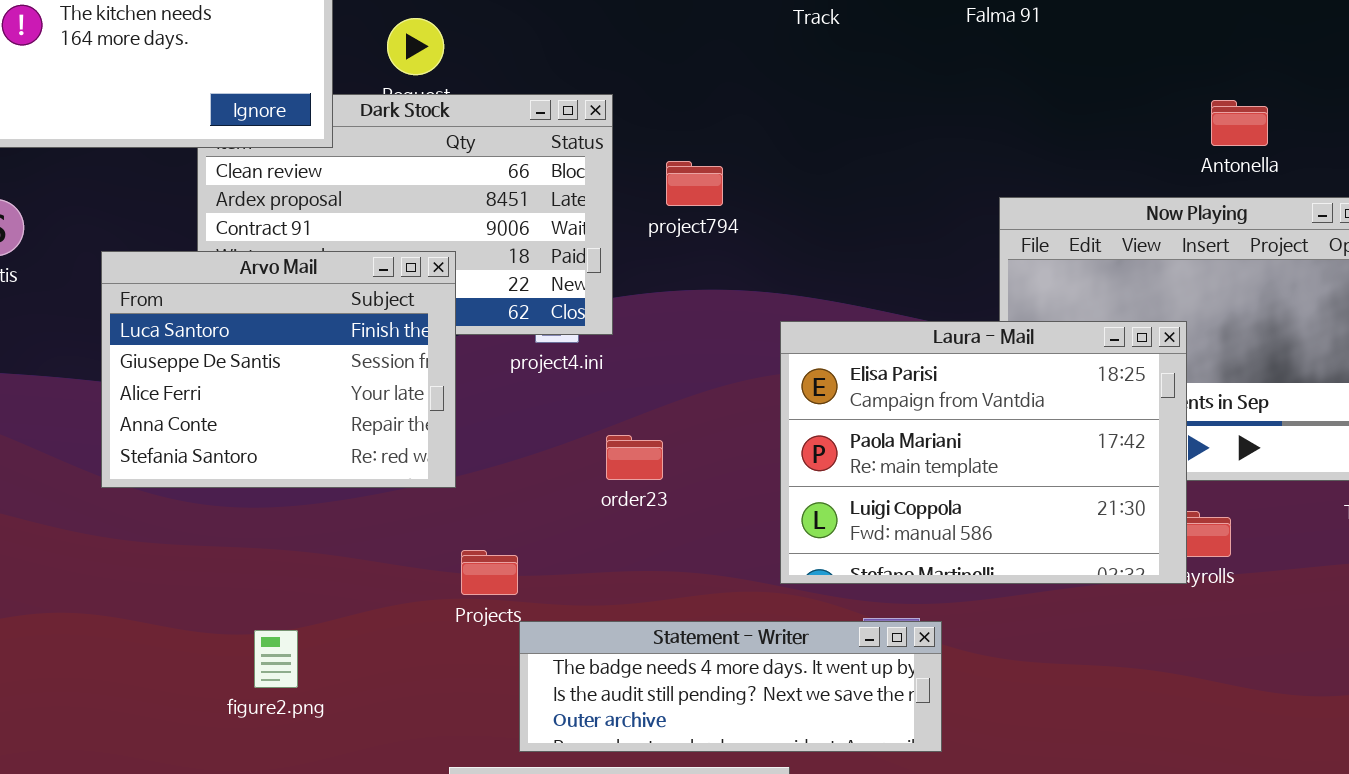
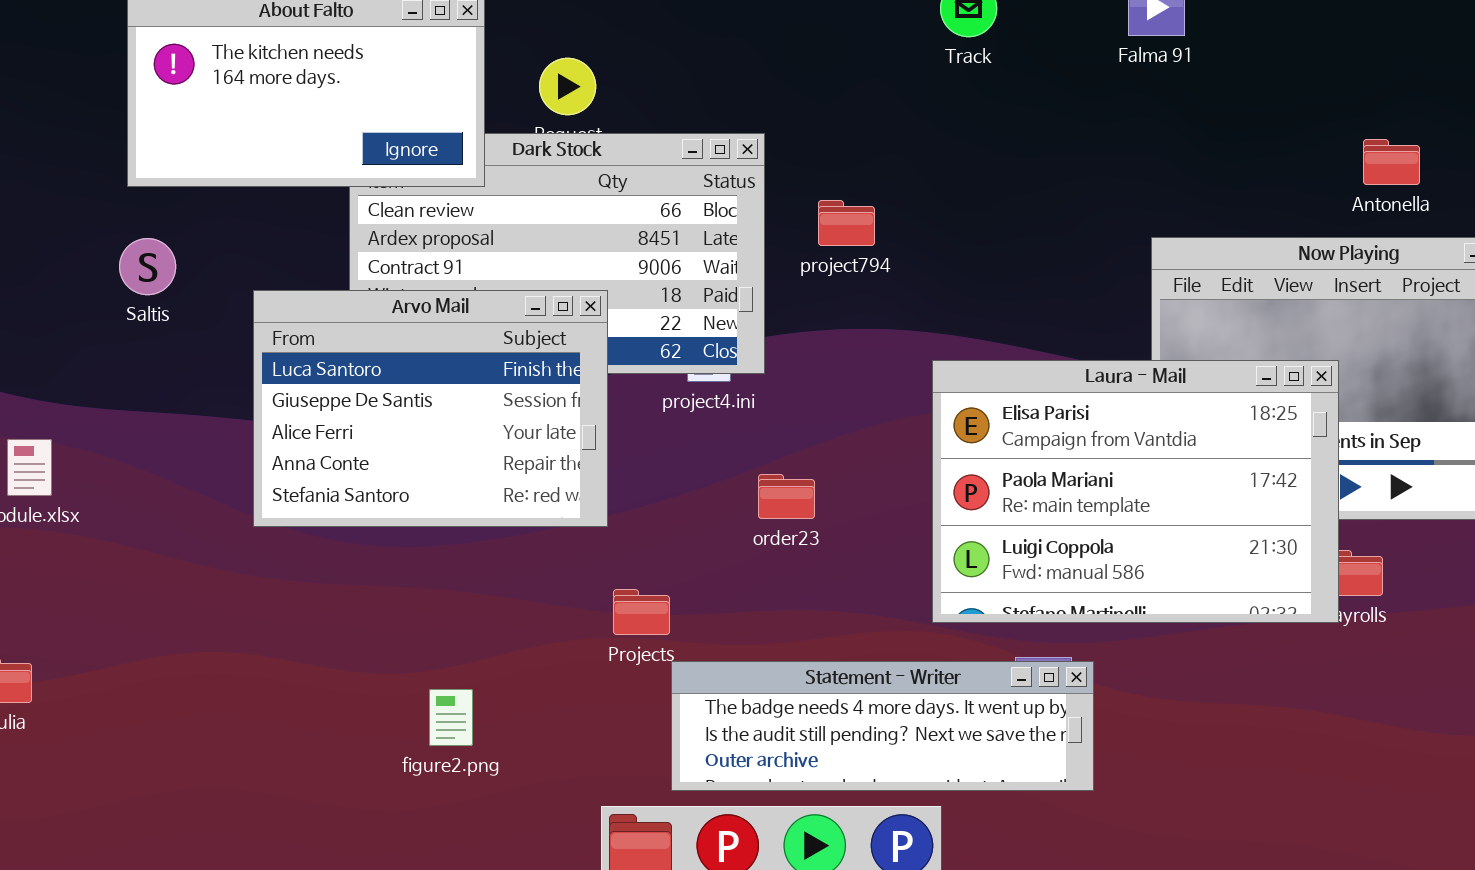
figure2.png: [254,630,298,688] -> [429,689,473,746], moved

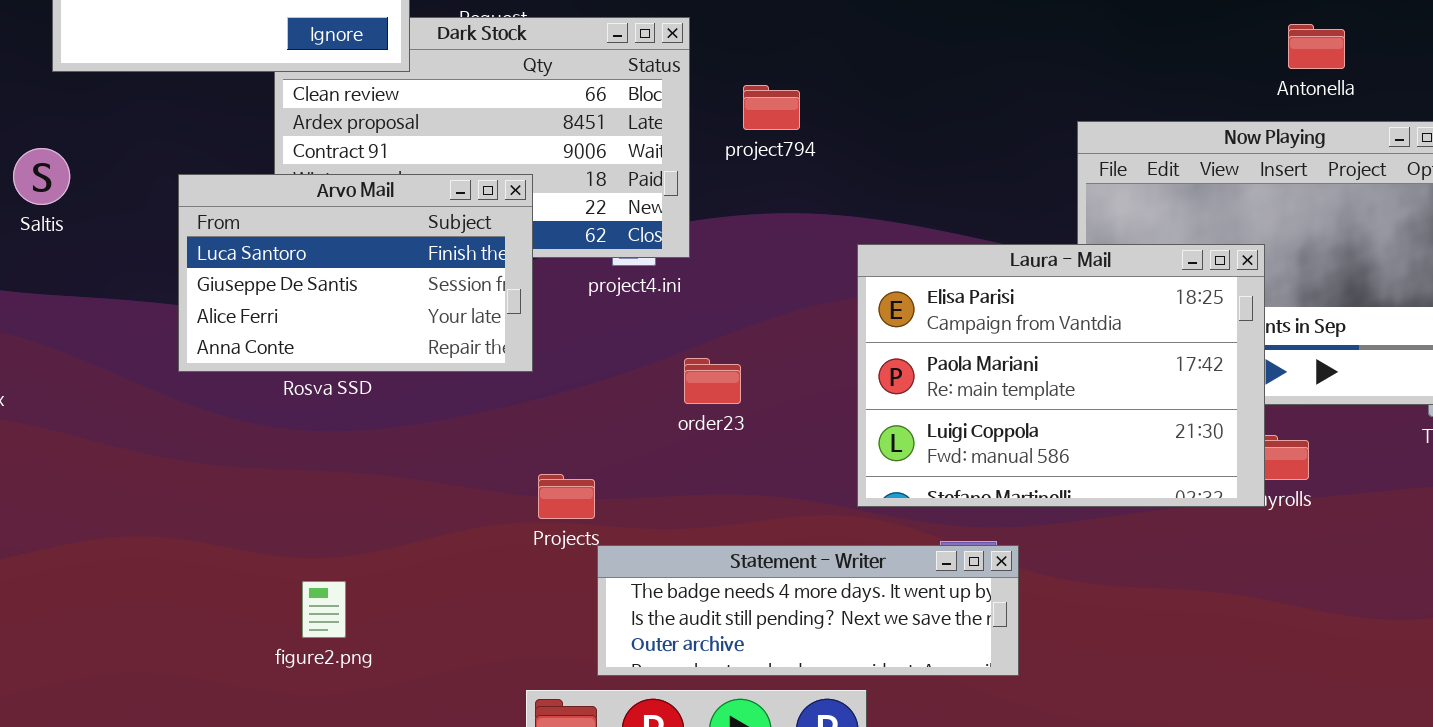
Saltis: [119,238,176,295] -> [13,148,70,205], moved
Arvo Mail: [253,290,608,527] -> [178,174,533,372], resized
figure2.png: [429,689,473,746] -> [302,581,346,638], moved

